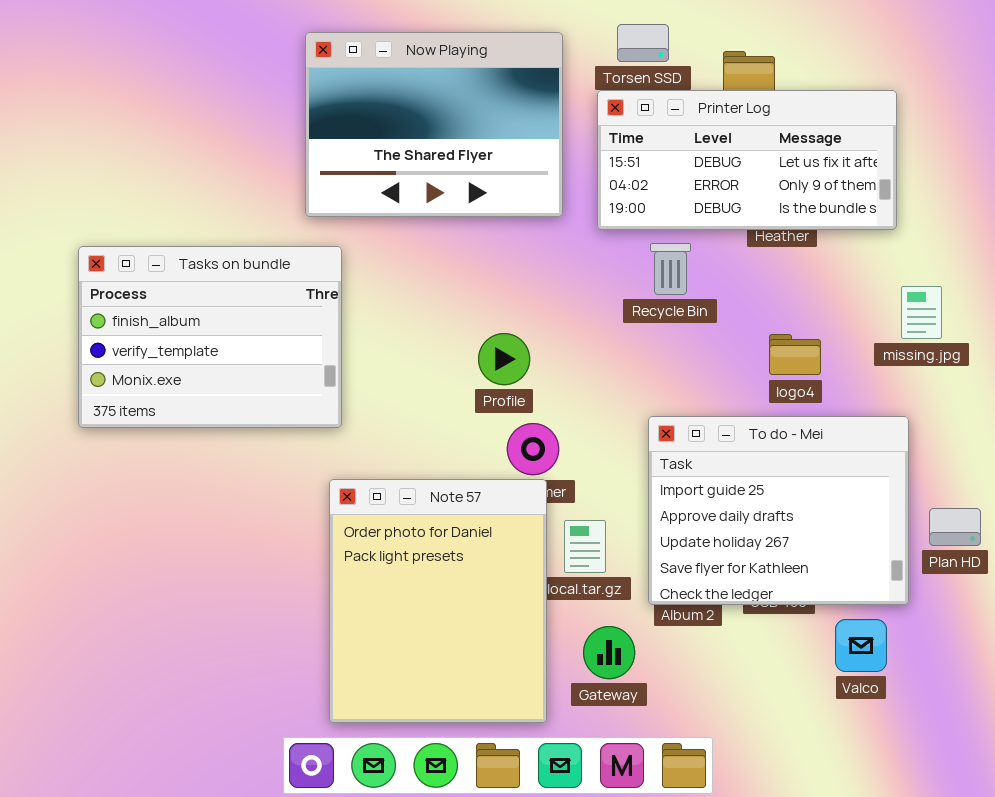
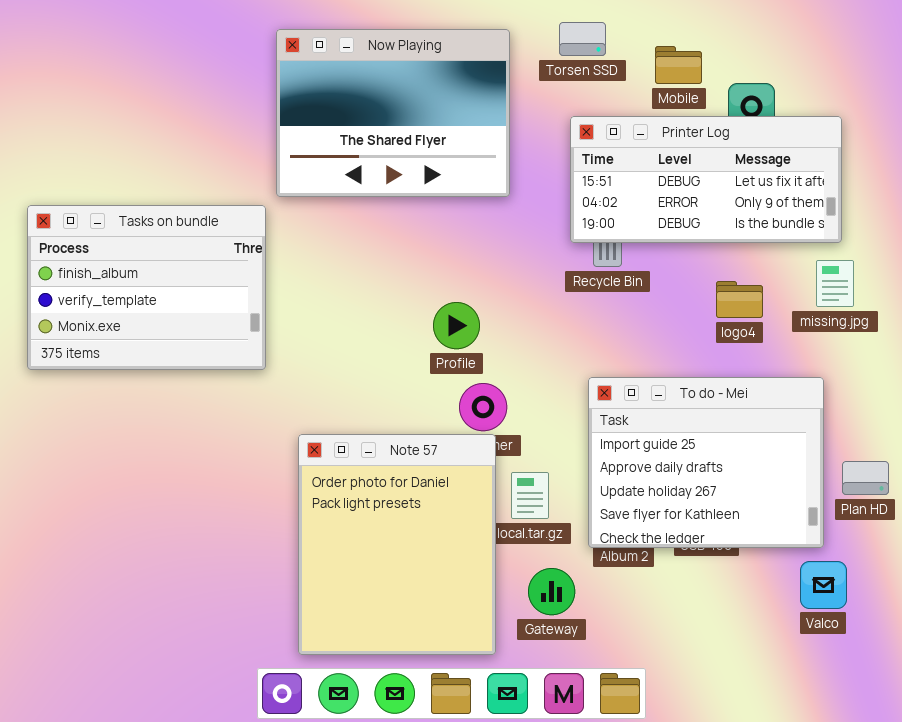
Printer Log: [597,90,897,230] -> [570,116,842,243], moved
Tasks on bundle: [78,246,342,428] -> [27,205,266,370], moved
logo4: [769,334,821,375] -> [716,281,763,318], moved
Valco: [835,619,887,672] -> [800,561,847,609], moved

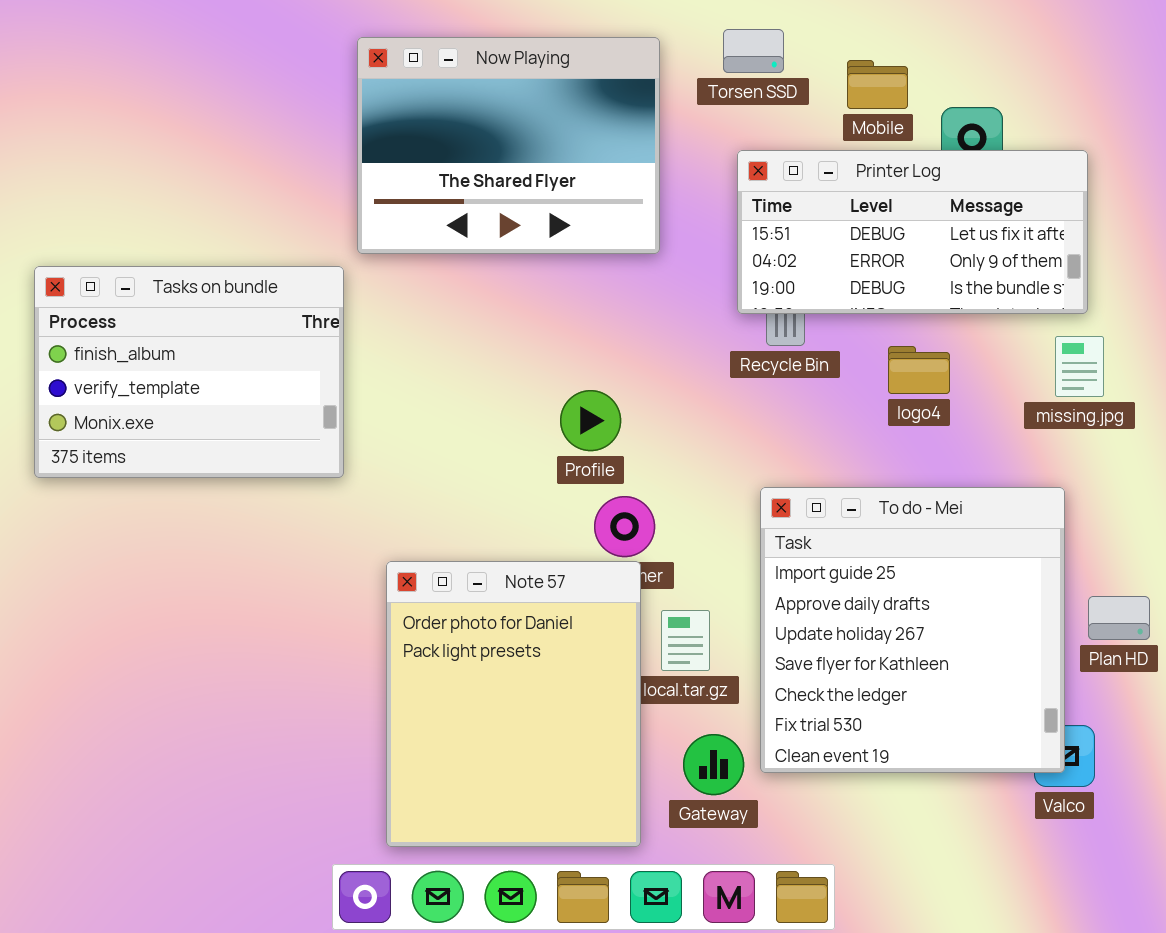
logo4: [716,281,763,318] -> [888,346,950,394], moved
To do - Mei: [588,377,824,548] -> [760,487,1065,773], resized

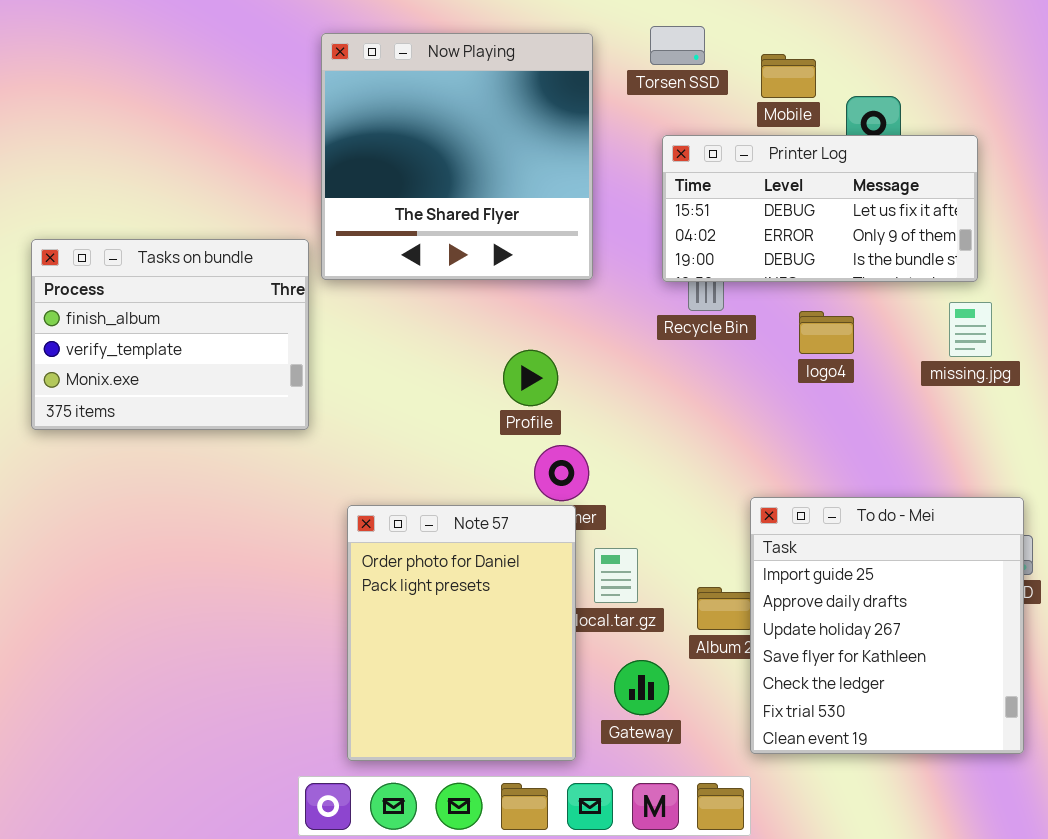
Now Playing: [357,37,660,254] -> [321,33,593,280], resized
To do - Mei: [760,487,1065,773] -> [750,497,1024,754], moved

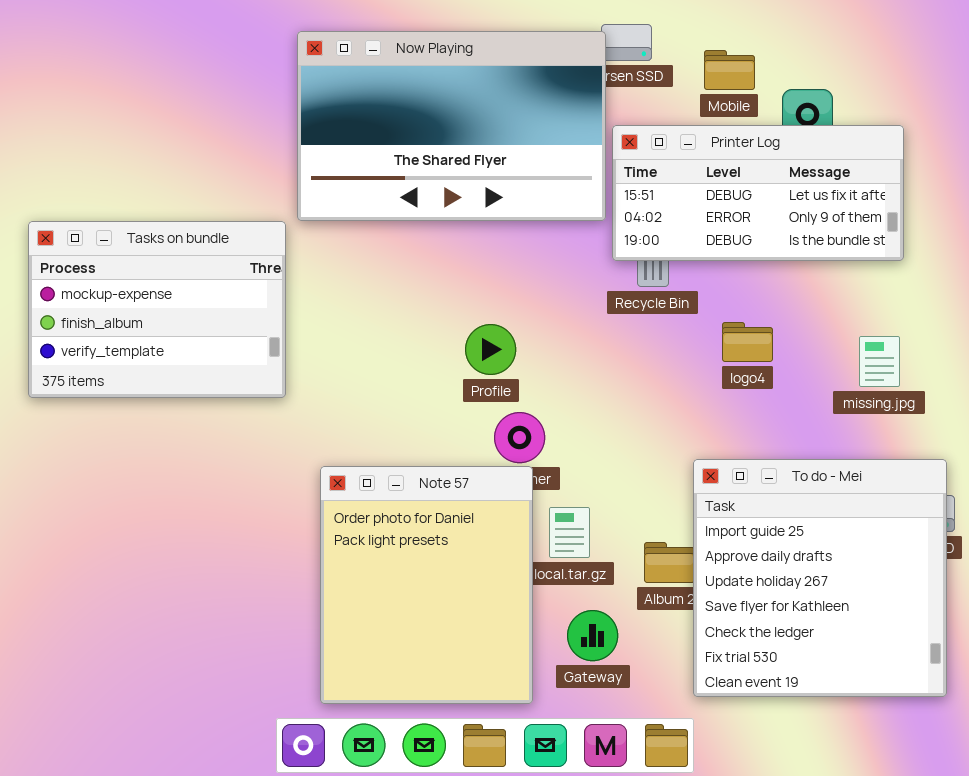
Now Playing: [321,33,593,280] -> [297,31,606,221], resized
Tasks on bundle: [31,239,309,430] -> [28,221,286,398], scrolled up 1 row
missing.jpg: [949,302,992,357] -> [859,336,900,387], moved
logo4: [799,311,854,354] -> [722,322,773,362], moved

